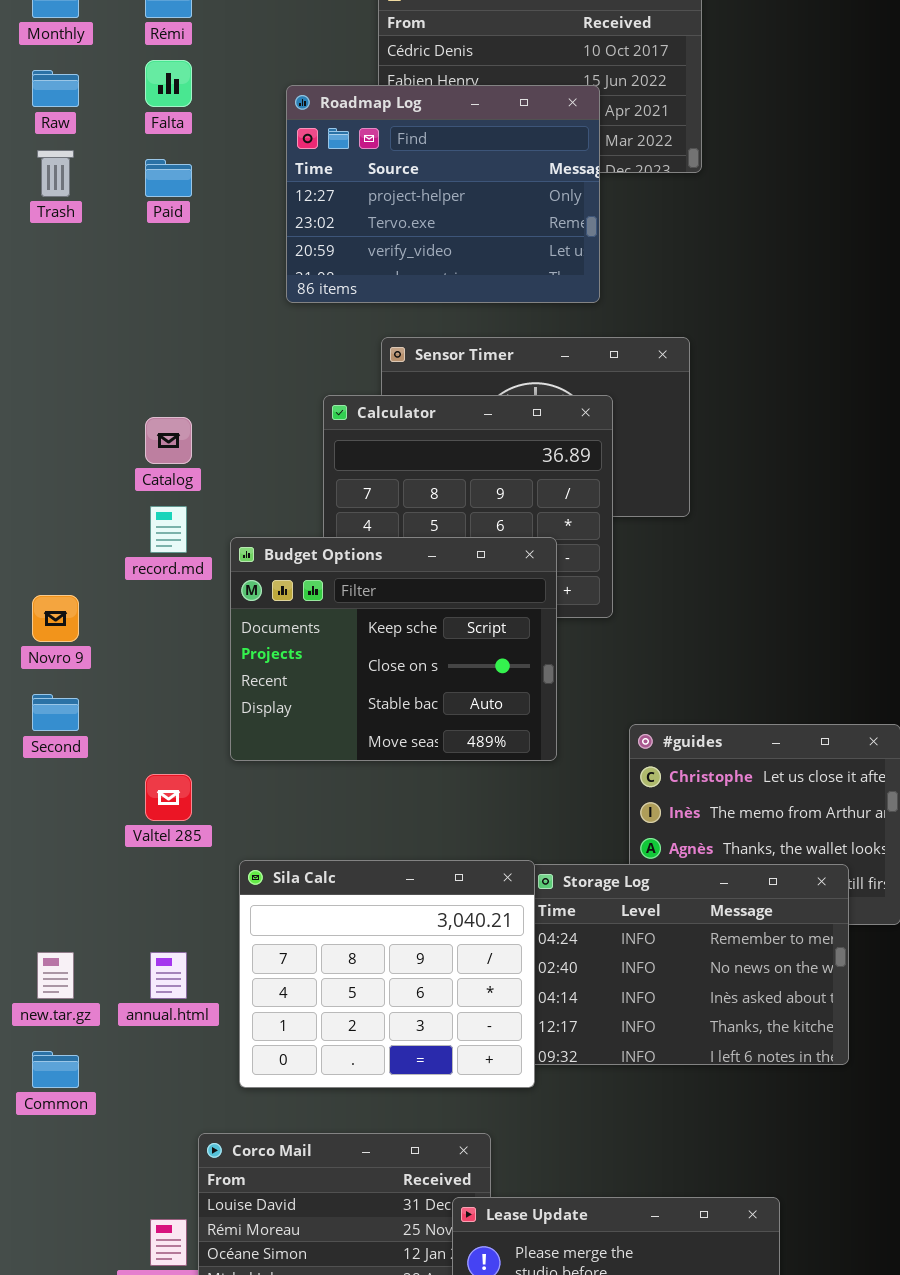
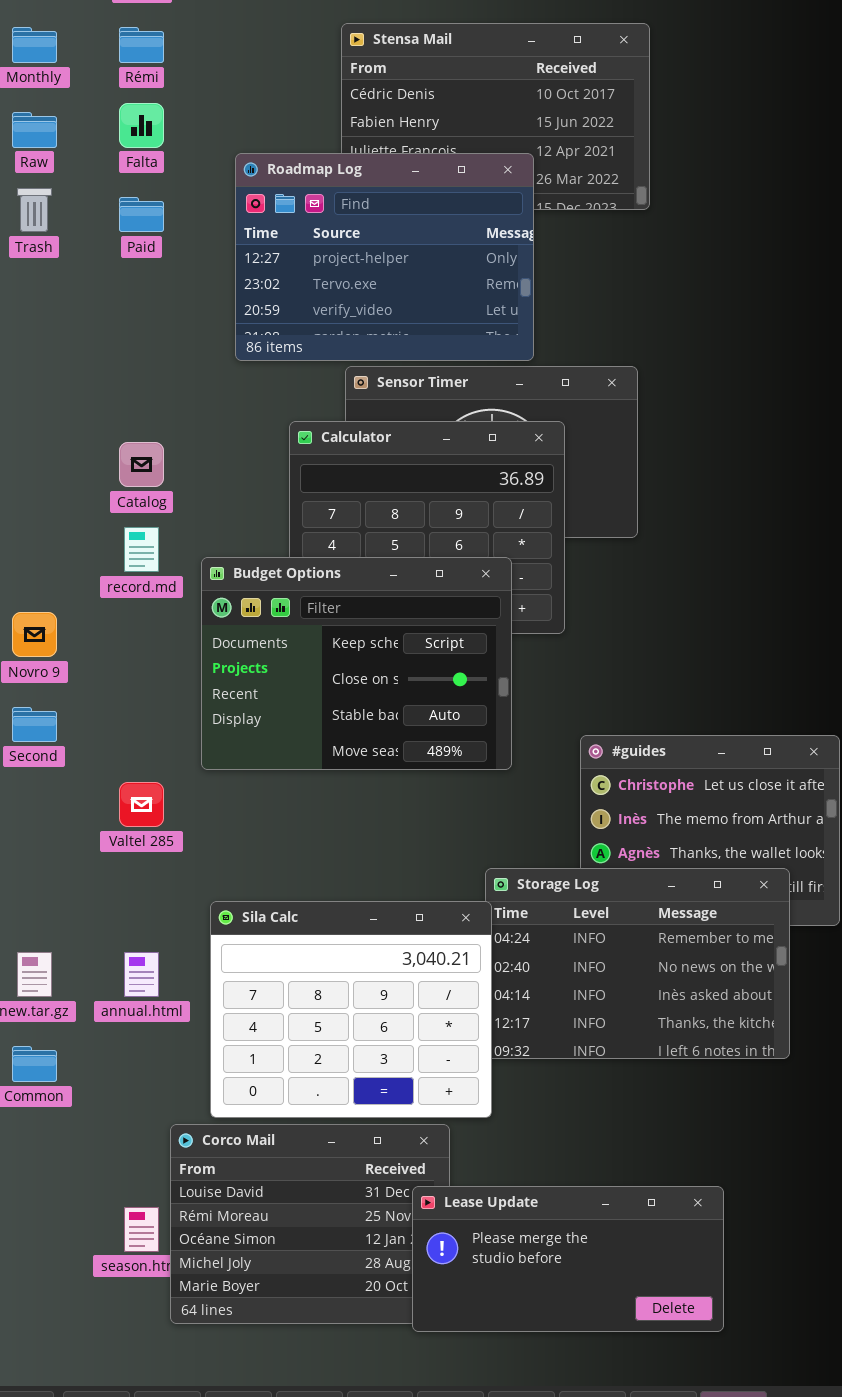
Roadmap Log: [286,85,600,303] -> [235,153,534,361], moved
Sila Calc: [239,860,535,1088] -> [210,901,492,1118], moved

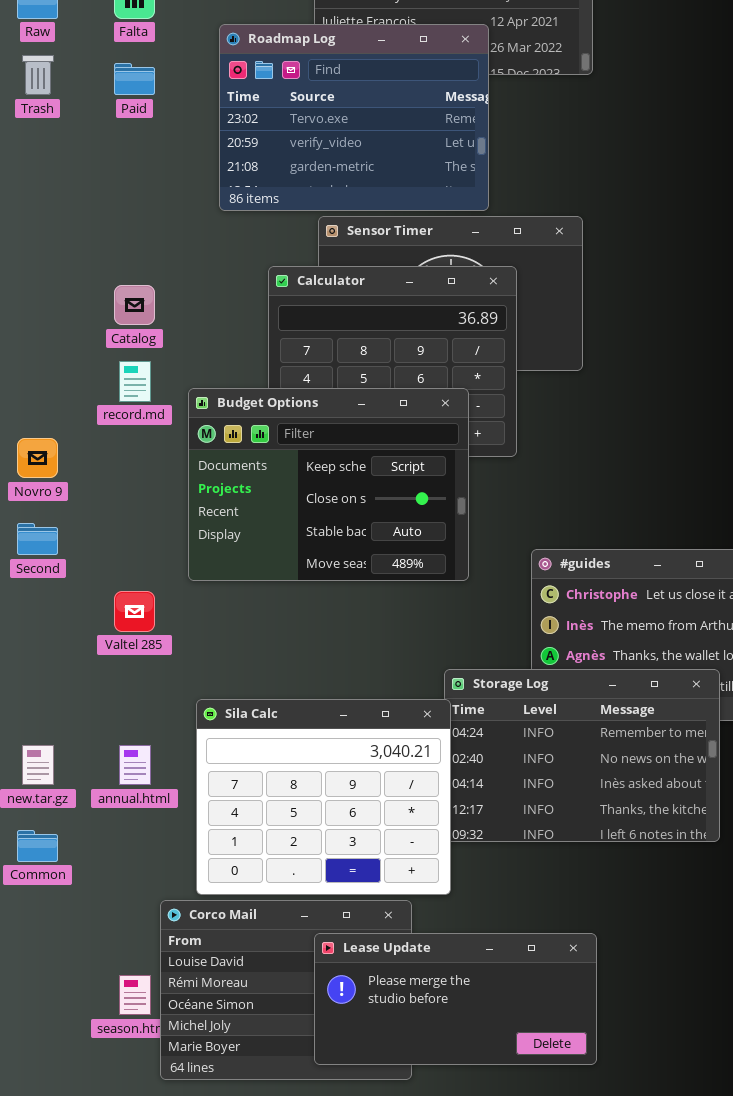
Roadmap Log: [235,153,534,361] -> [219,24,489,211], scrolled down 1 row
Lease Update: [412,1186,724,1332] -> [314,933,597,1065], moved

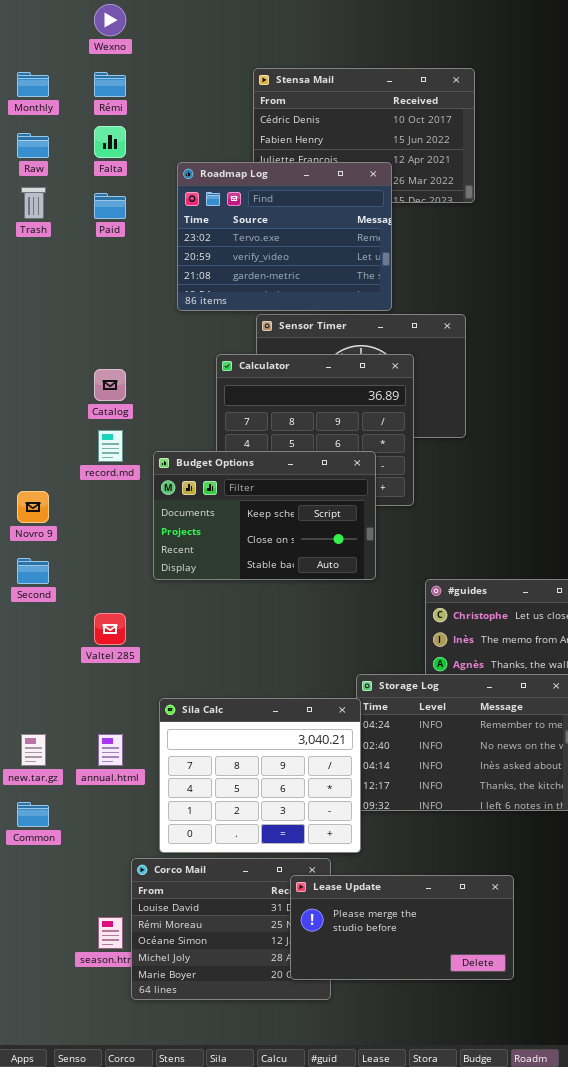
Budget Options: [188,388,469,581] -> [153,451,376,580], resized
Lease Update: [314,933,597,1065] -> [290,875,514,980], moved

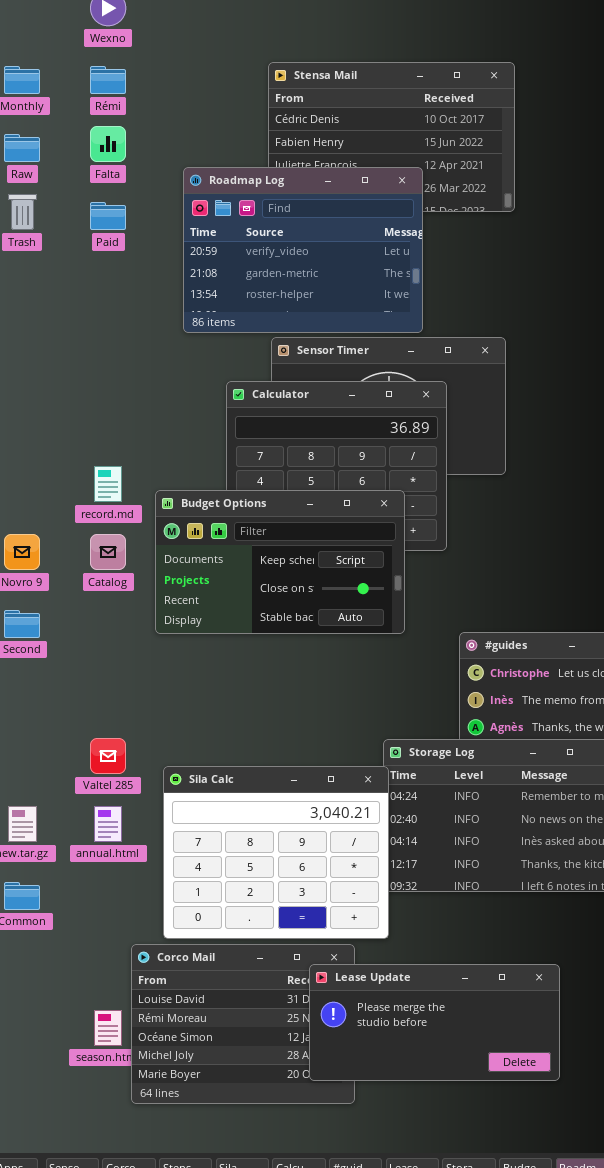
Roadmap Log: [177,162,392,311] -> [183,167,423,333], scrolled down 1 row
Catalog: [94,369,126,401] -> [90,534,126,570], moved
Valtel 285: [94,613,126,645] -> [90,738,126,774], moved

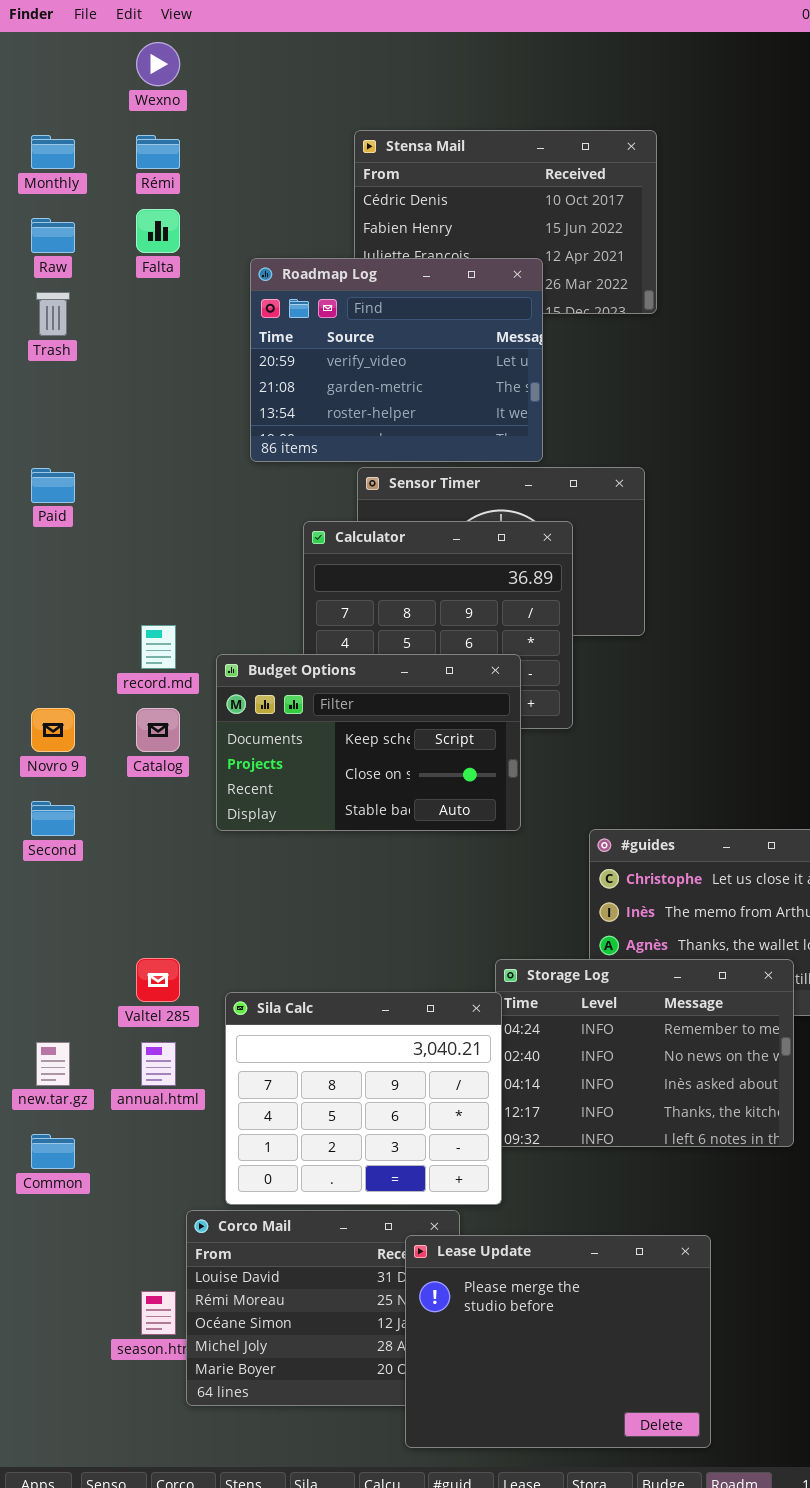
Paid: [90,202,126,230] -> [31,468,75,503], moved
Lease Update: [309,964,560,1081] -> [405,1235,711,1448], resized

